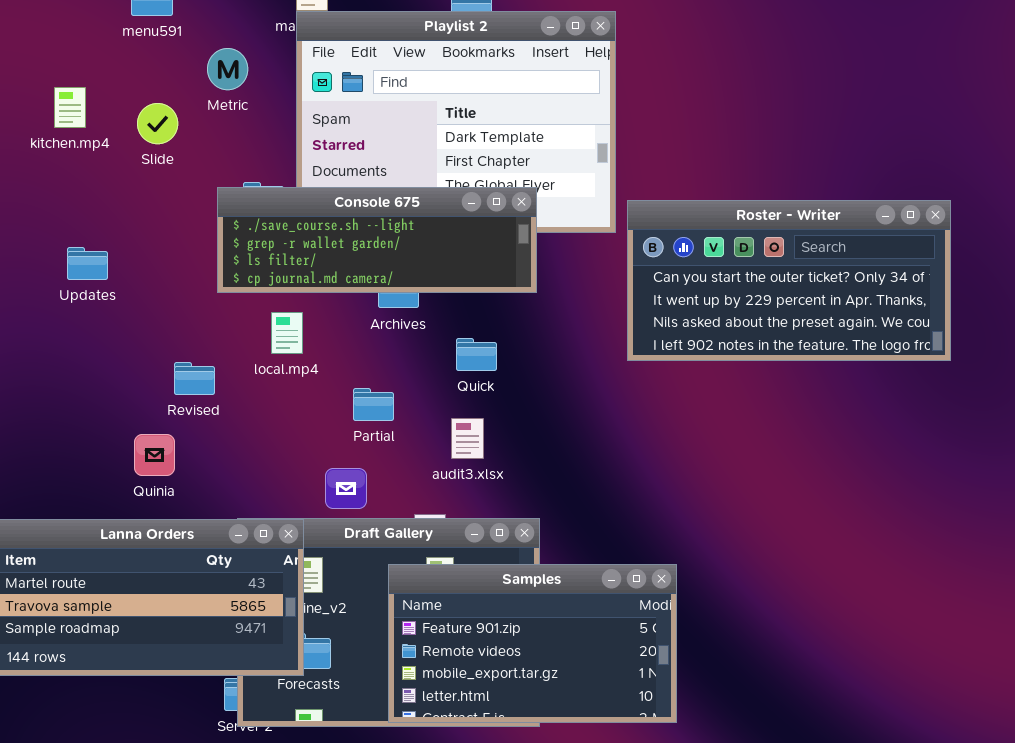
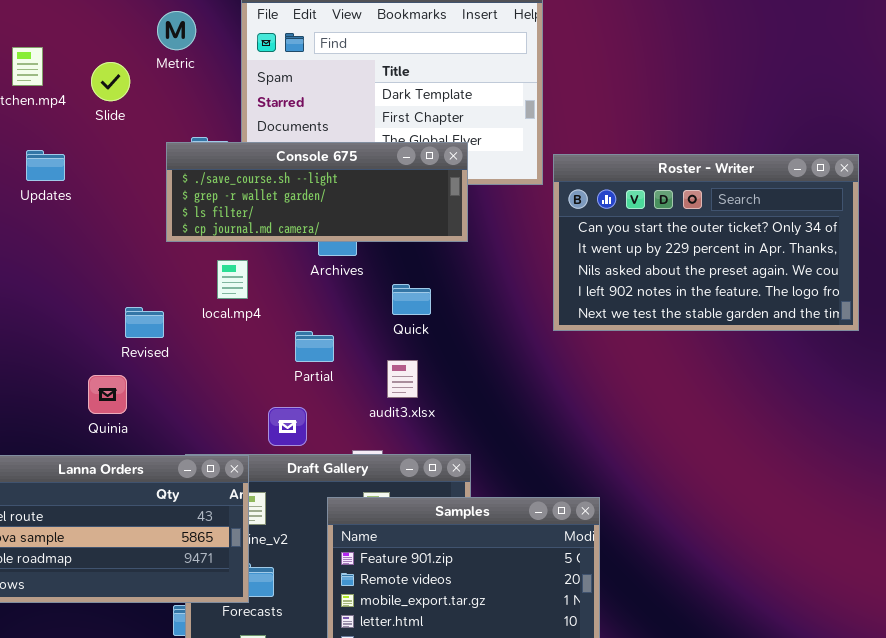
Roster - Writer: [627,200,951,361] -> [553,154,859,331], resized
Updates: [67,247,108,280] -> [26,150,65,181], moved

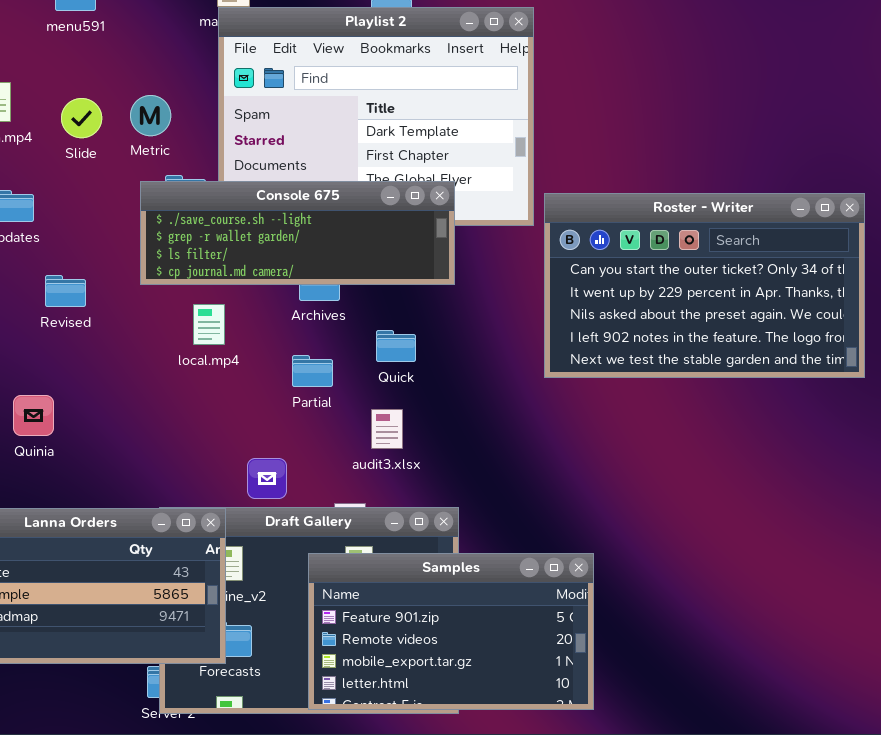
Metric: [157,11,196,50] -> [130,95,171,136], moved
Revised: [125,307,164,338] -> [45,275,86,307], moved
Partial: [295,331,334,362] -> [292,355,333,387], moved
Quinia: [88,375,127,414] -> [13,395,54,436], moved

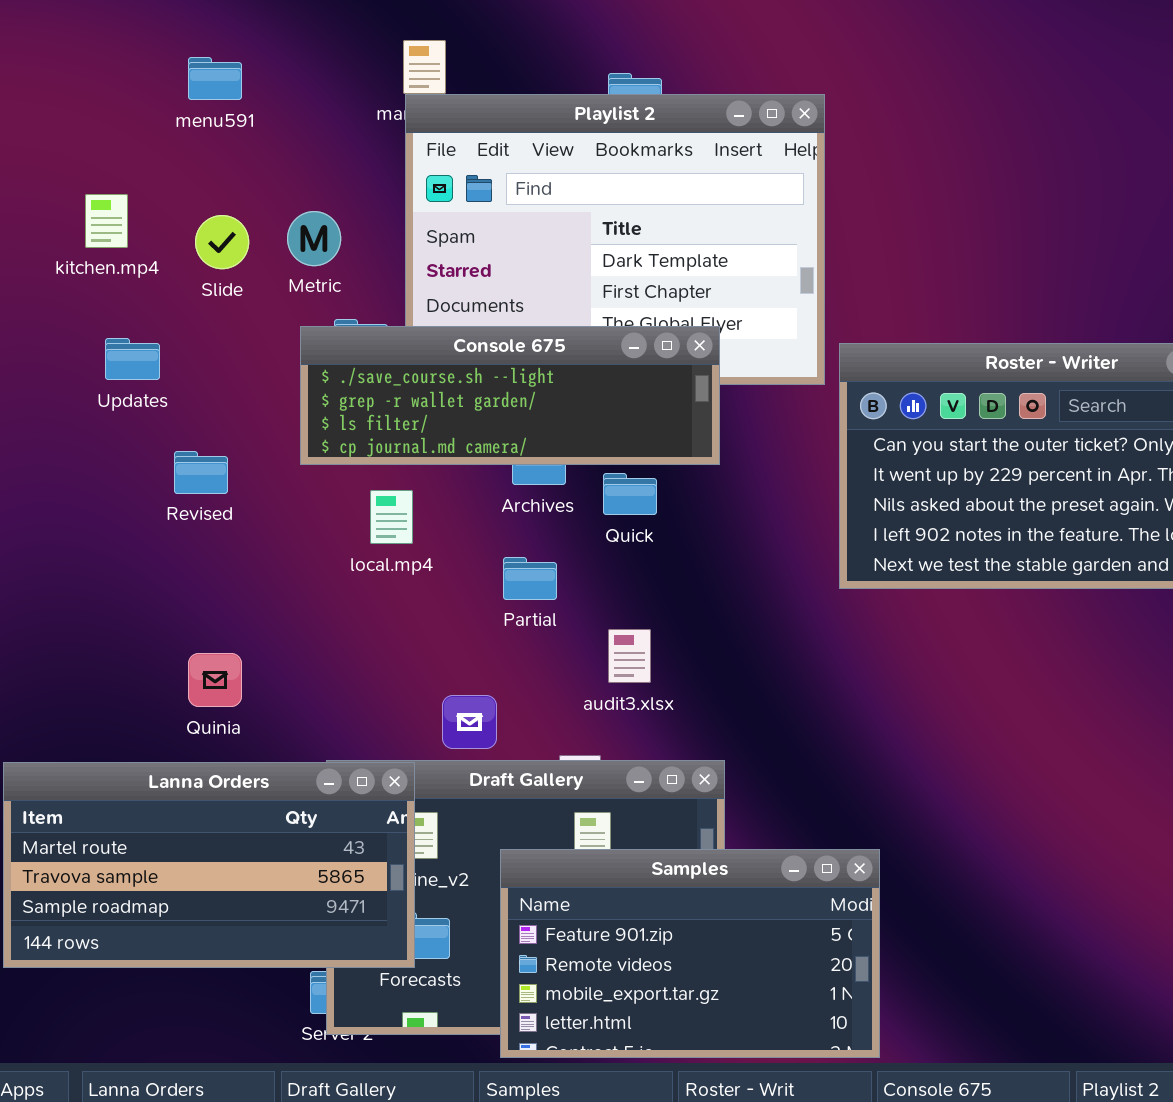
Quick: [376,330,416,362] -> [603,473,657,515], moved
Quinia: [13,395,54,436] -> [188,653,242,707], moved
Samples: [308,553,594,710] -> [500,849,880,1058], moved

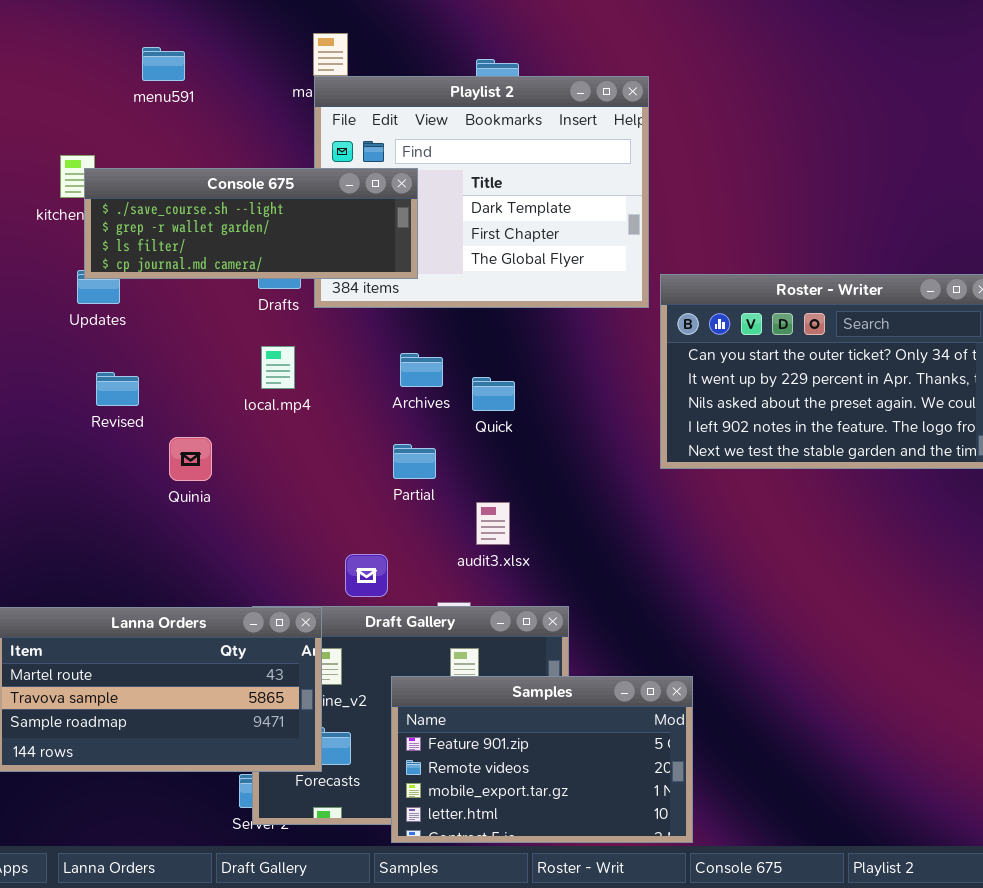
Console 675: [300,326,720,465] -> [84,168,418,279], moved
Revised: [174,451,228,494] -> [96,372,139,406], moved
local.mp4: [370,490,413,544] -> [261,346,295,389], moved
Quinia: [188,653,242,707] -> [169,437,212,481], moved

